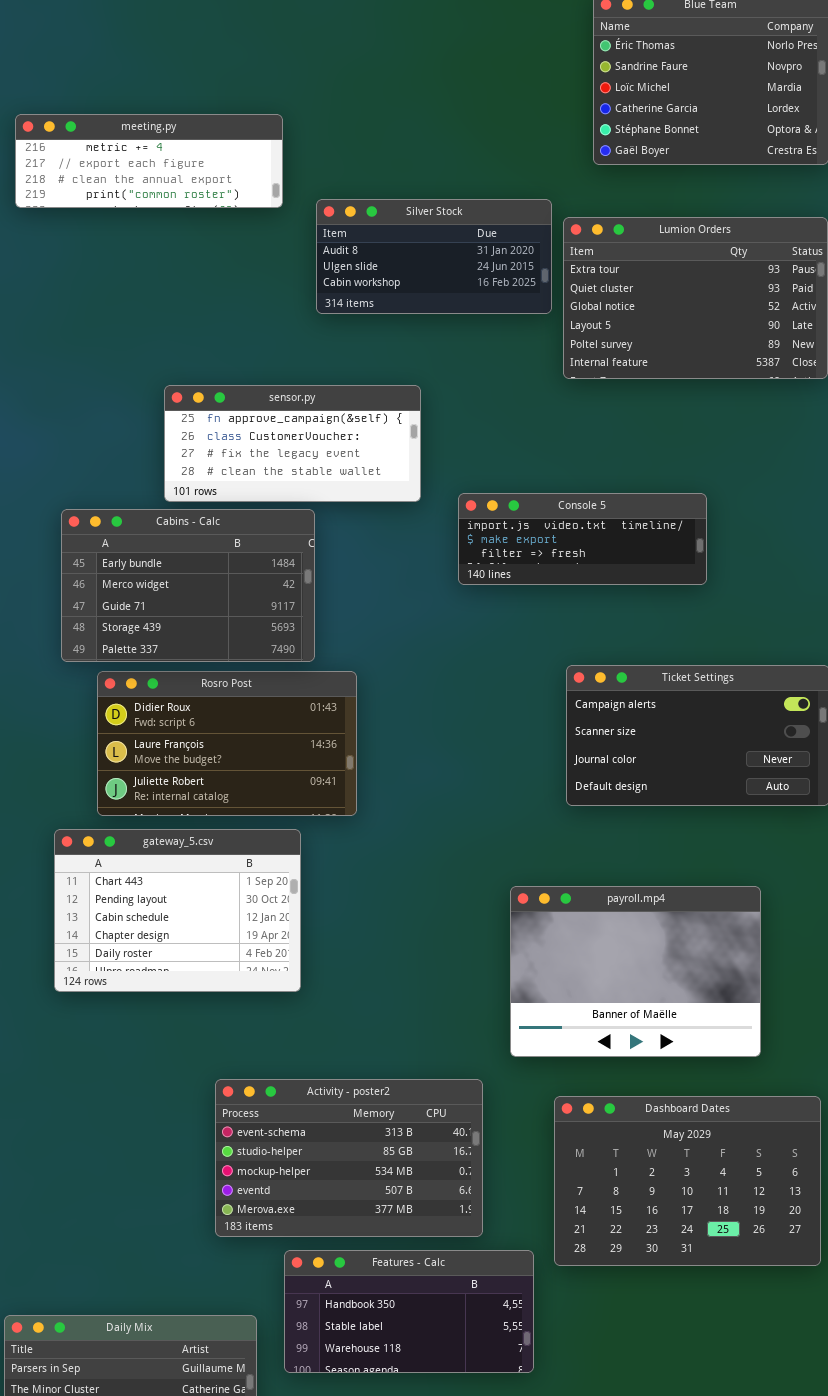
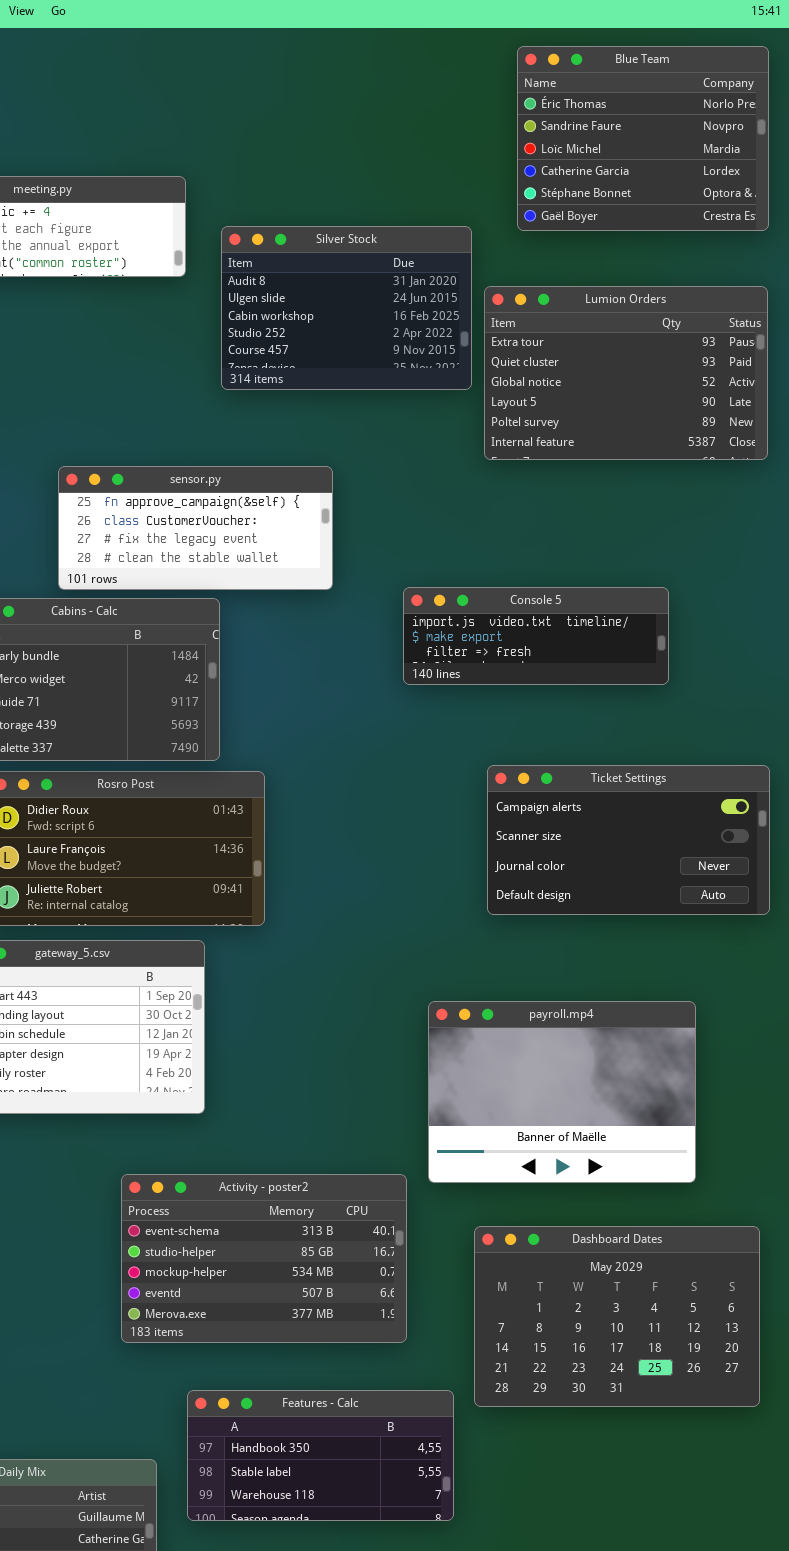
Silver Stock: [316,199,552,314] -> [221,226,472,390], resized
Console 5: [458,493,707,585] -> [403,587,669,685], moved
Activity - poster2: [215,1079,483,1237] -> [121,1174,407,1343], moved

